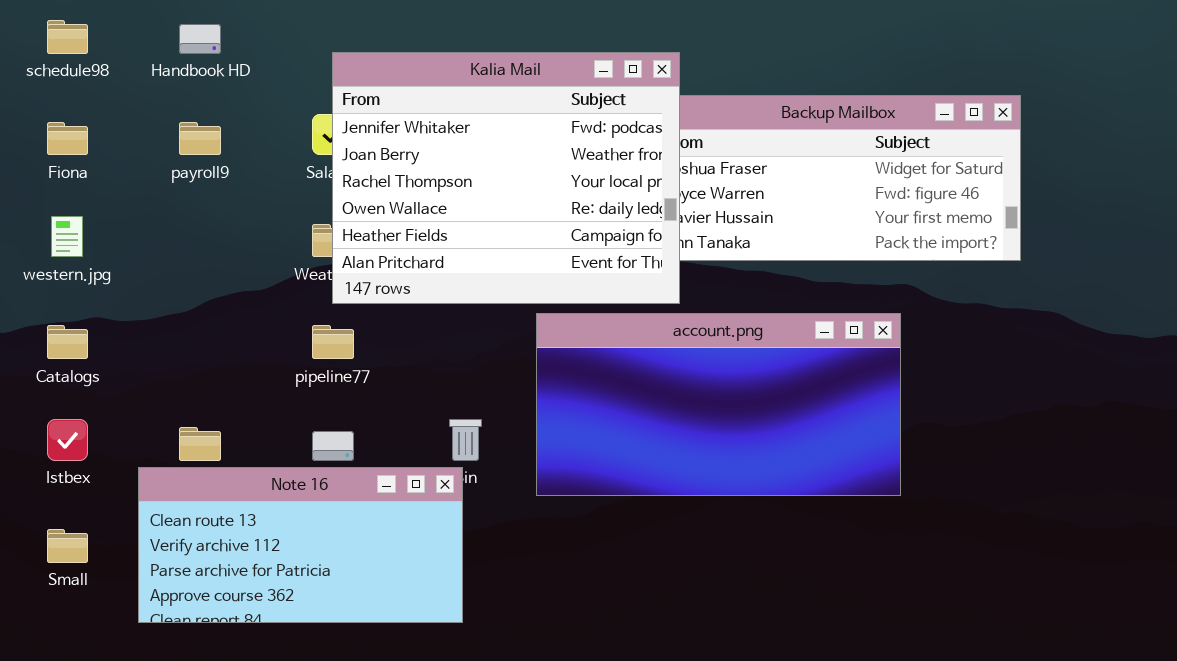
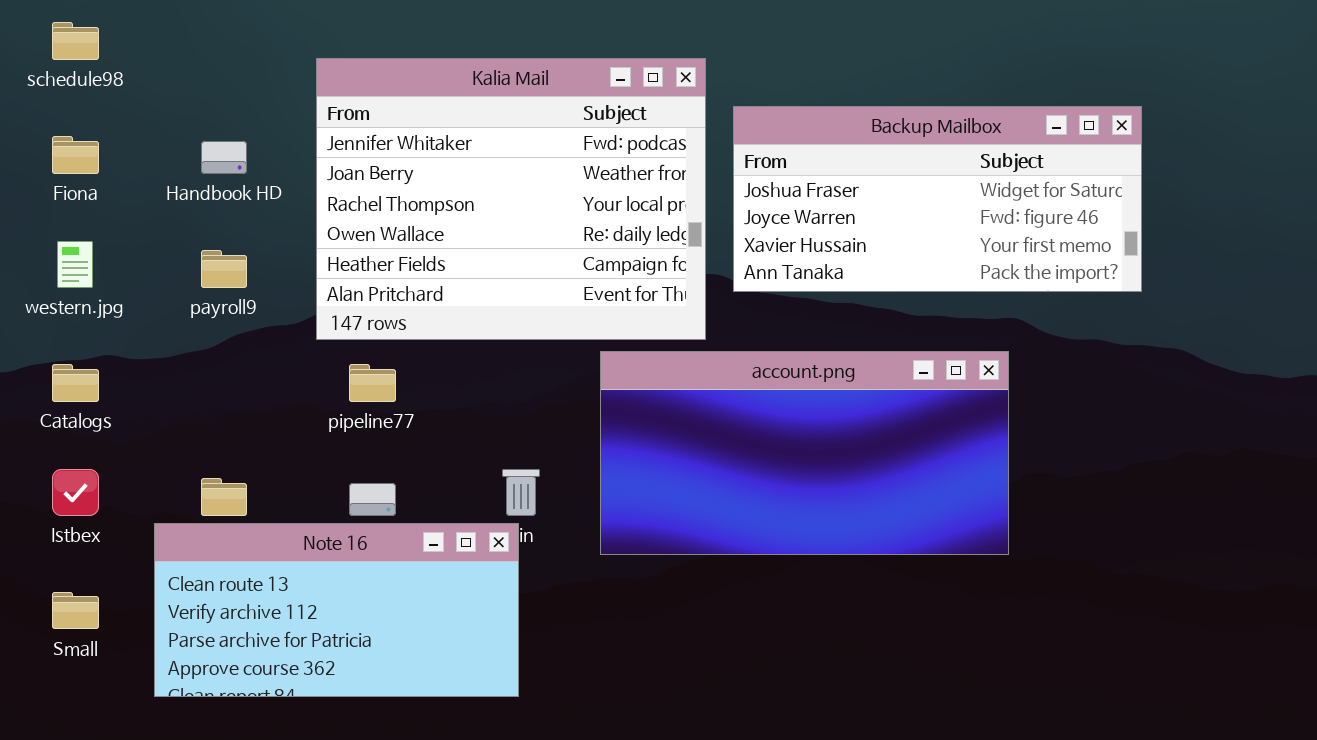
Handbook HD: [179,24,221,54] -> [201,141,247,174], moved
Kalia Mail: [332,52,680,304] -> [316,58,706,340], moved
payroll9: [179,122,221,155] -> [201,250,247,288], moved

